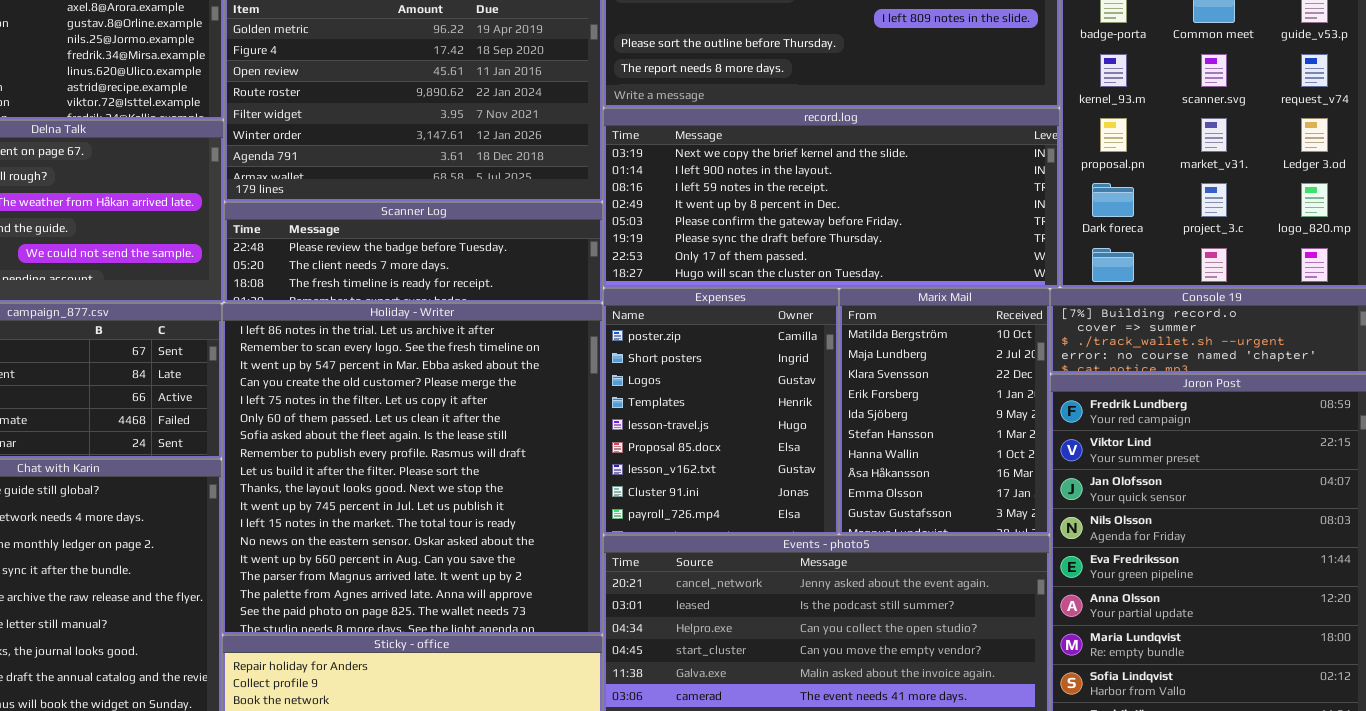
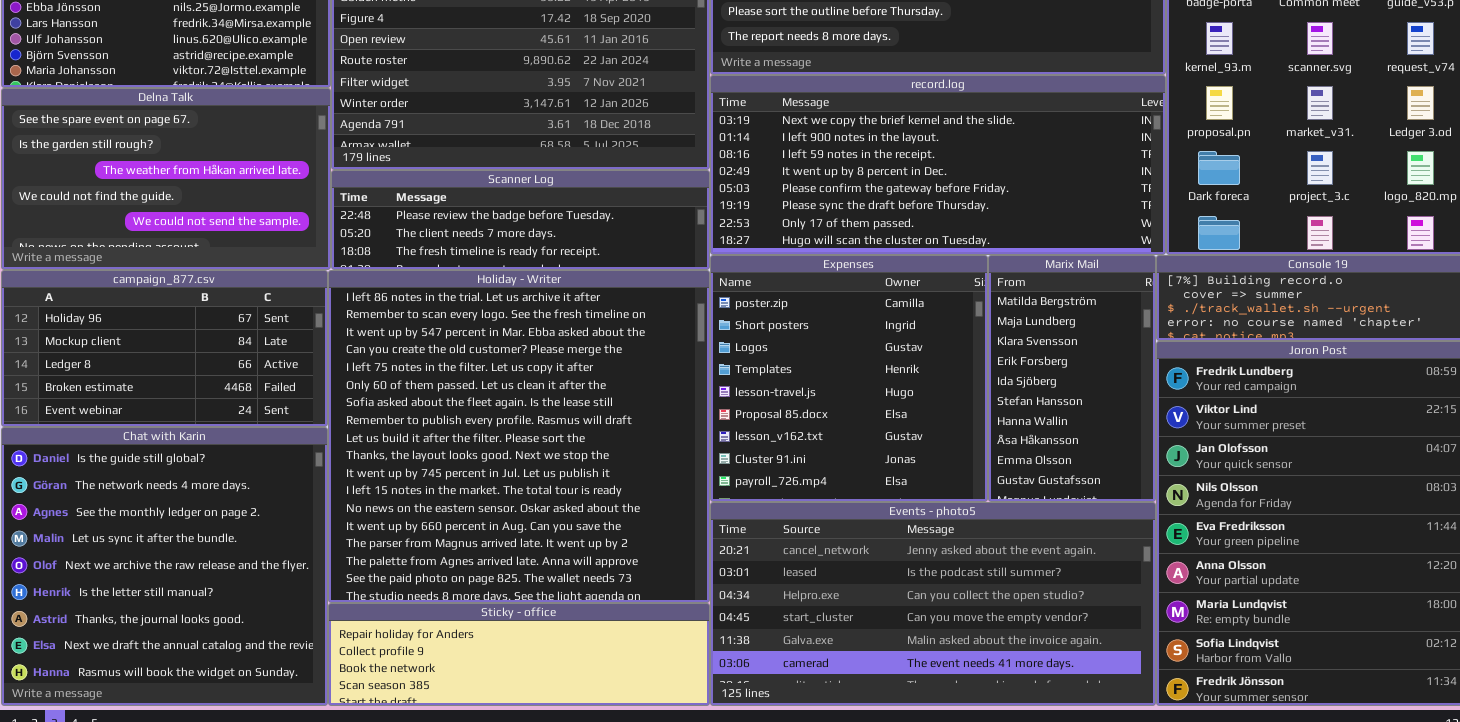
Expenses: [603,288,839,535] -> [710,255,988,502], resized
Marix Mail: [839,288,1050,535] -> [988,255,1156,502], resized

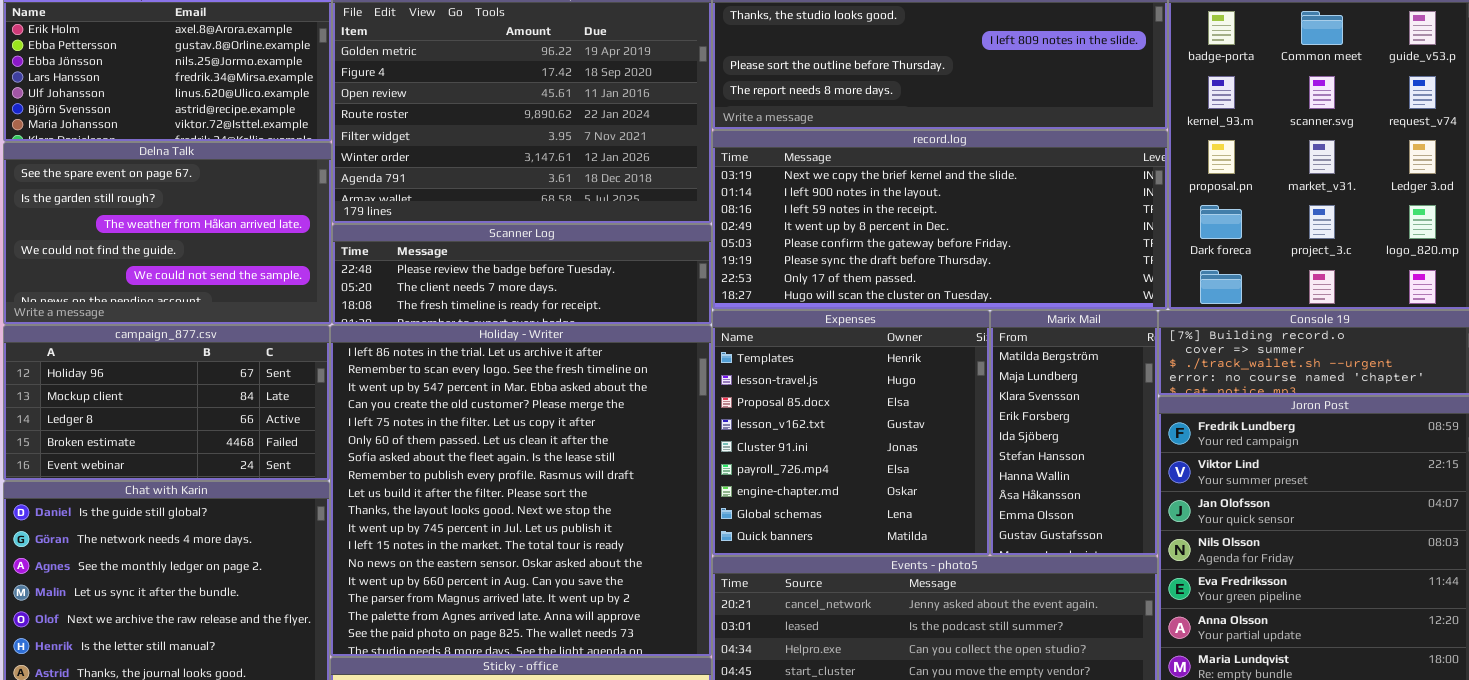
Expenses: [710,255,988,502] -> [712,310,990,556], scrolled down 3 rows

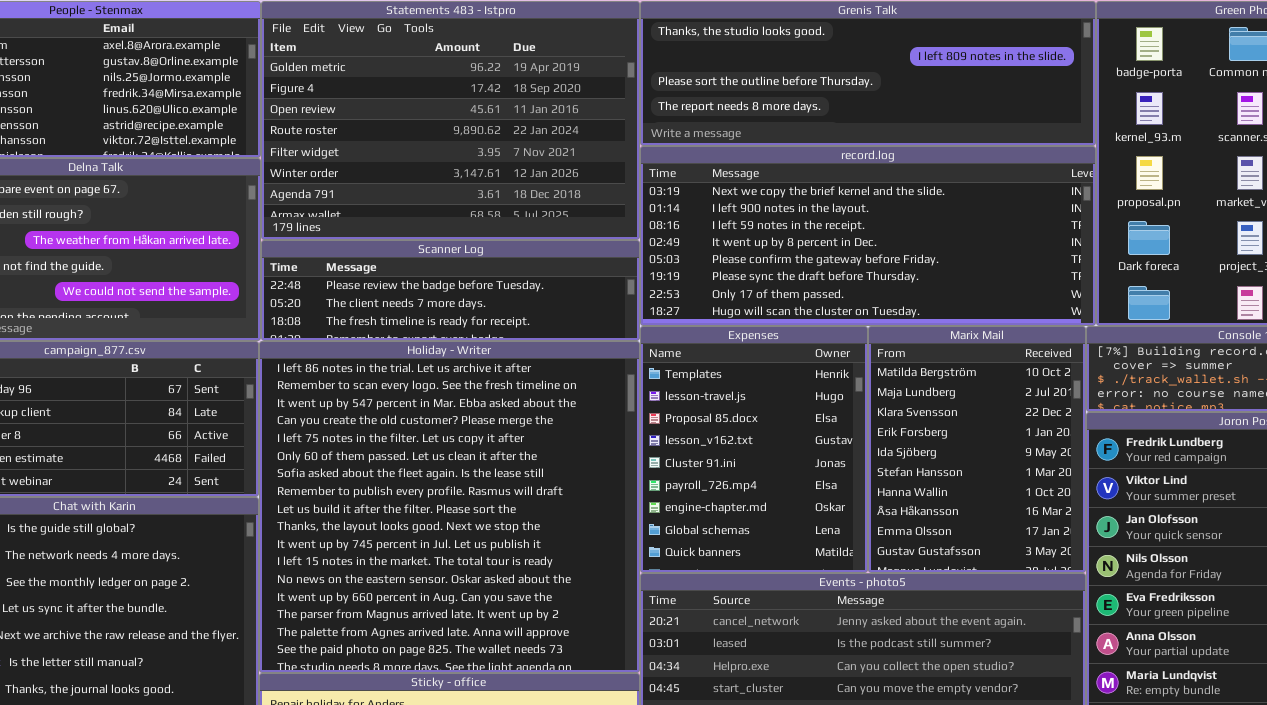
Expenses: [712,310,990,556] -> [640,326,868,573], resized
Marix Mail: [990,310,1158,556] -> [868,326,1086,573], resized

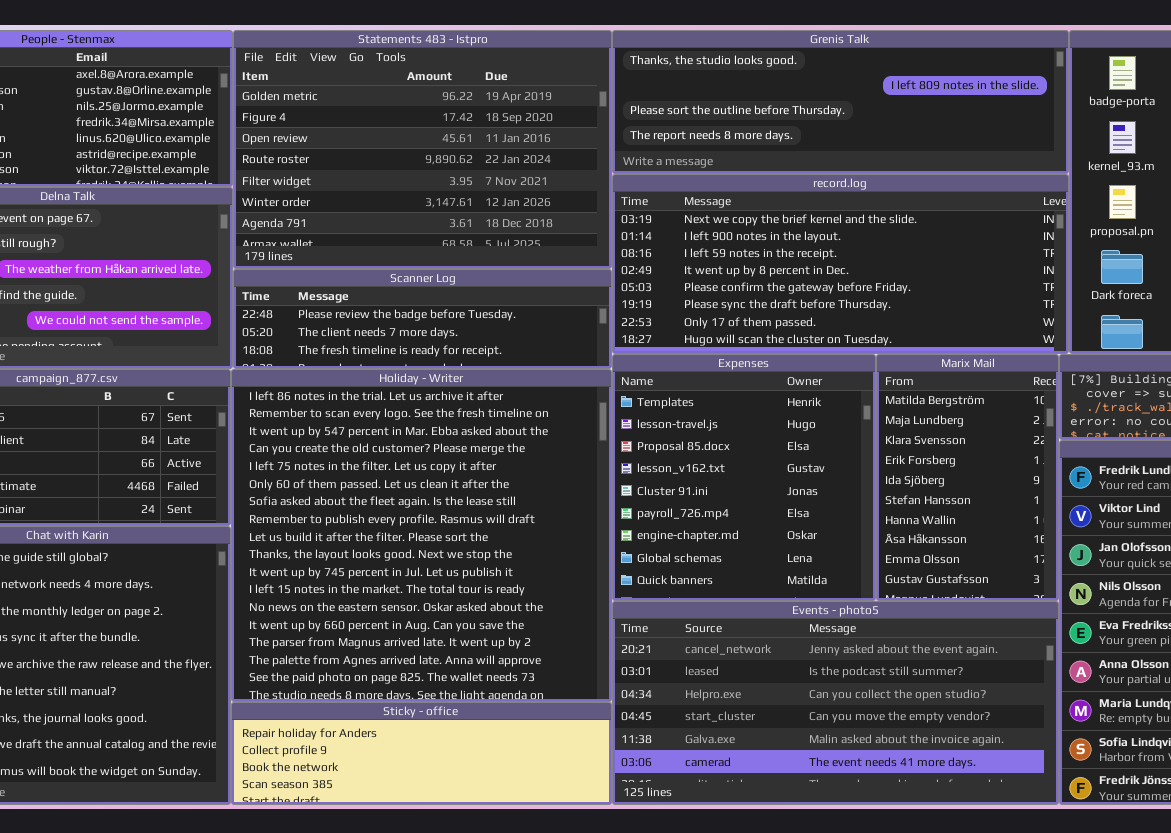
Expenses: [640,326,868,573] -> [612,354,876,601], resized
Marix Mail: [868,326,1086,573] -> [876,354,1059,601], resized

